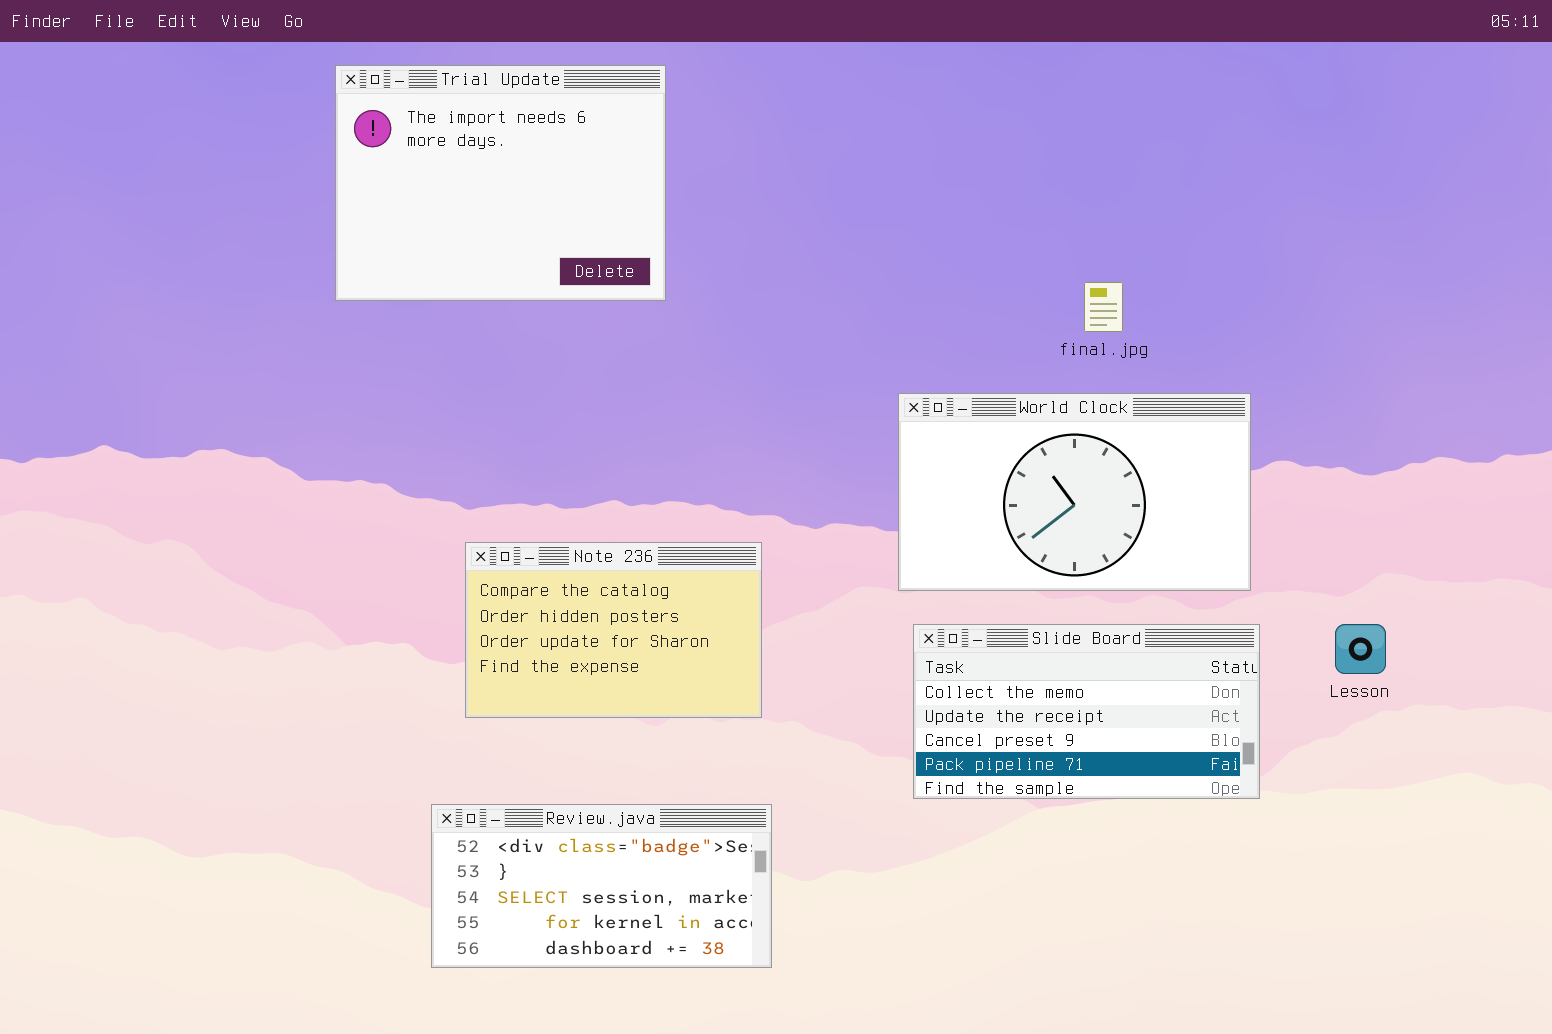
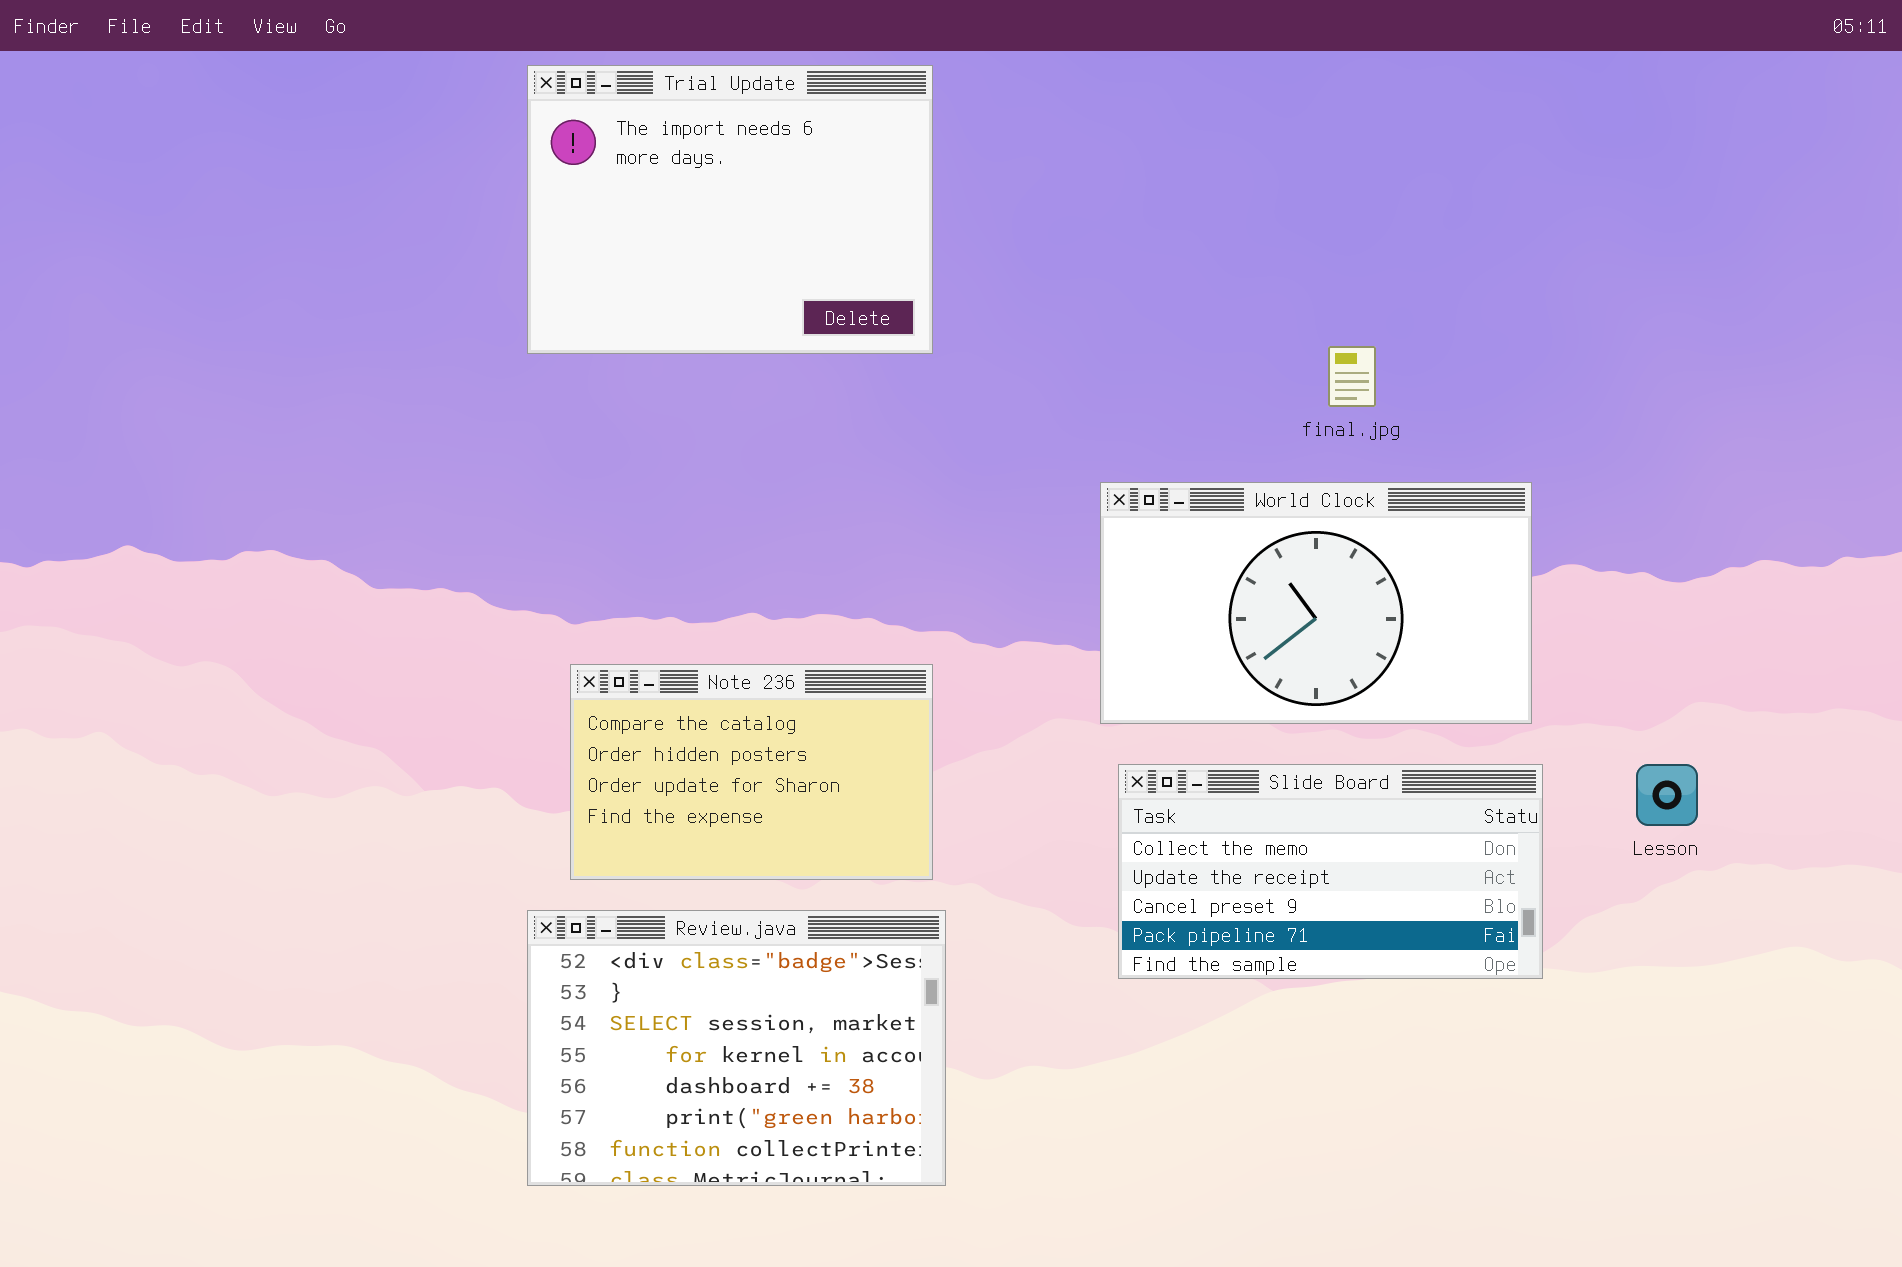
Trial Update: [335,65,666,301] -> [527,65,933,354], moved
Review.java: [431,804,772,968] -> [527,910,946,1186], resized

